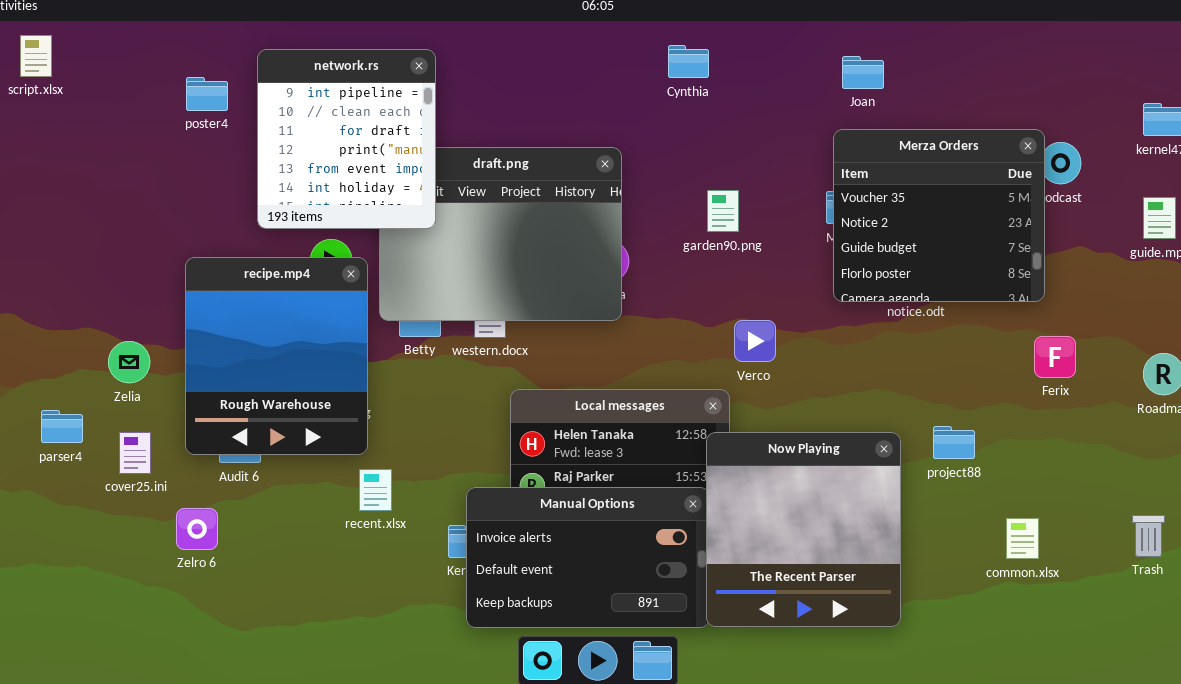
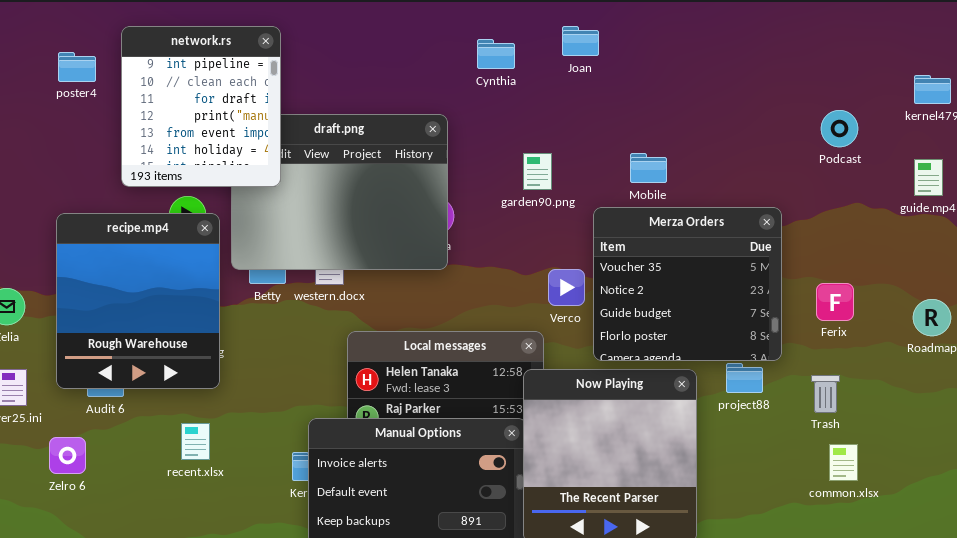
Cynthia: [668,45,709,78] -> [477,39,515,69], moved
Joan: [842,56,884,89] -> [562,26,599,56], moved
Merza Orders: [833,129,1045,302] -> [593,207,782,361], moved
recent.xlsx: [359,469,392,511] -> [181,423,210,460], moved
Trash: [1132,515,1165,557] -> [811,375,840,413], moved
common.xlsx: [1006,518,1039,559] -> [829,444,858,481], moved

